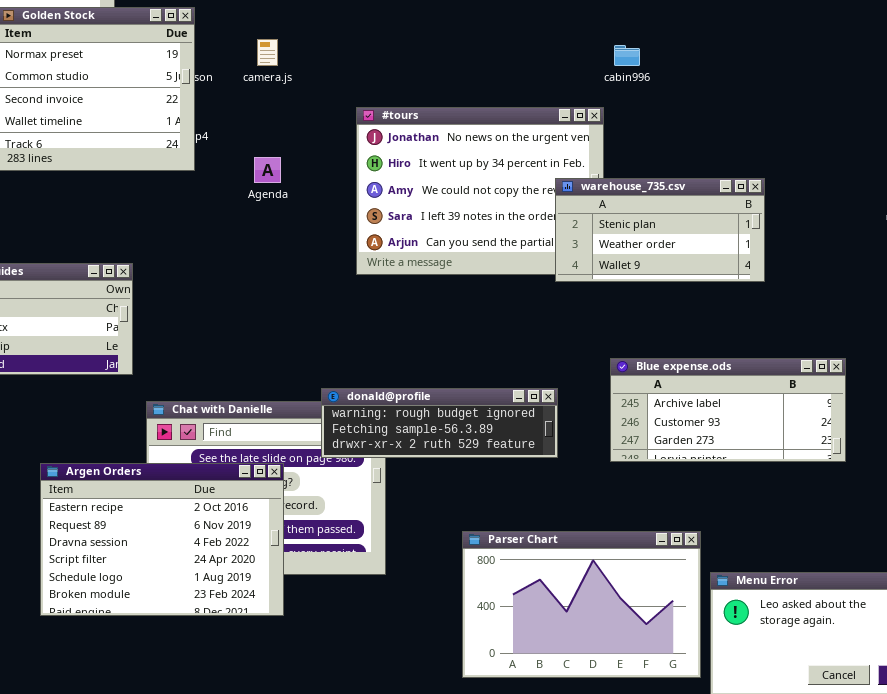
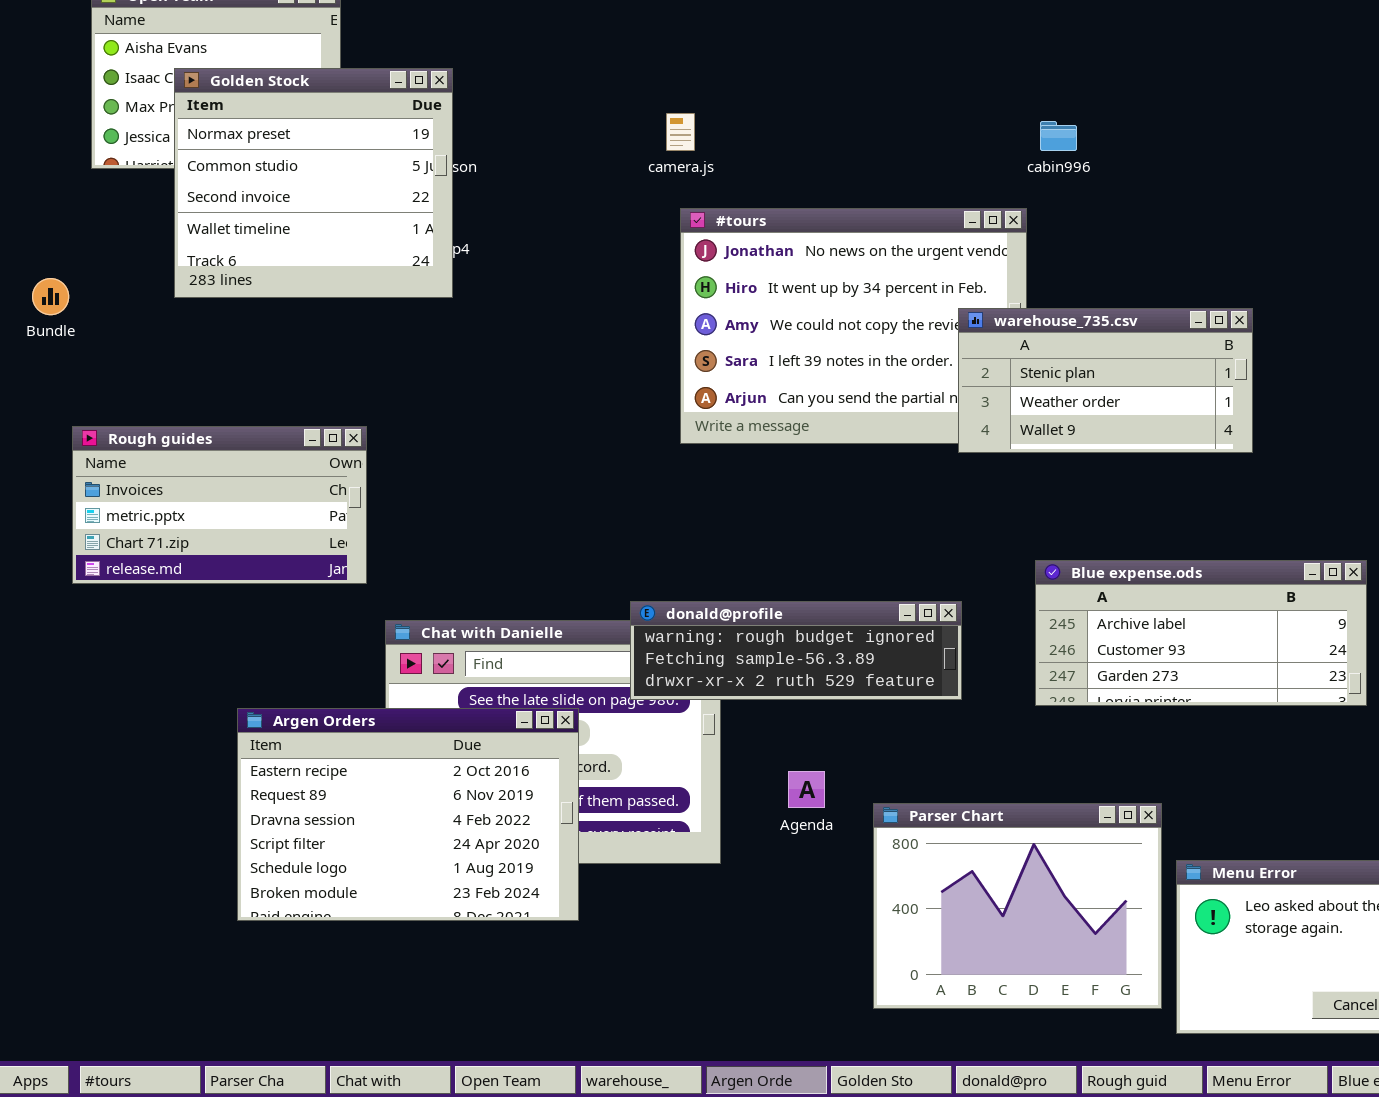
camera.js: [257,39,278,66] -> [666,113,695,151], moved
Agenda: [254,157,281,183] -> [788,771,825,808], moved
Parser Chart: [462,531,701,678] -> [873,803,1162,1009], resized

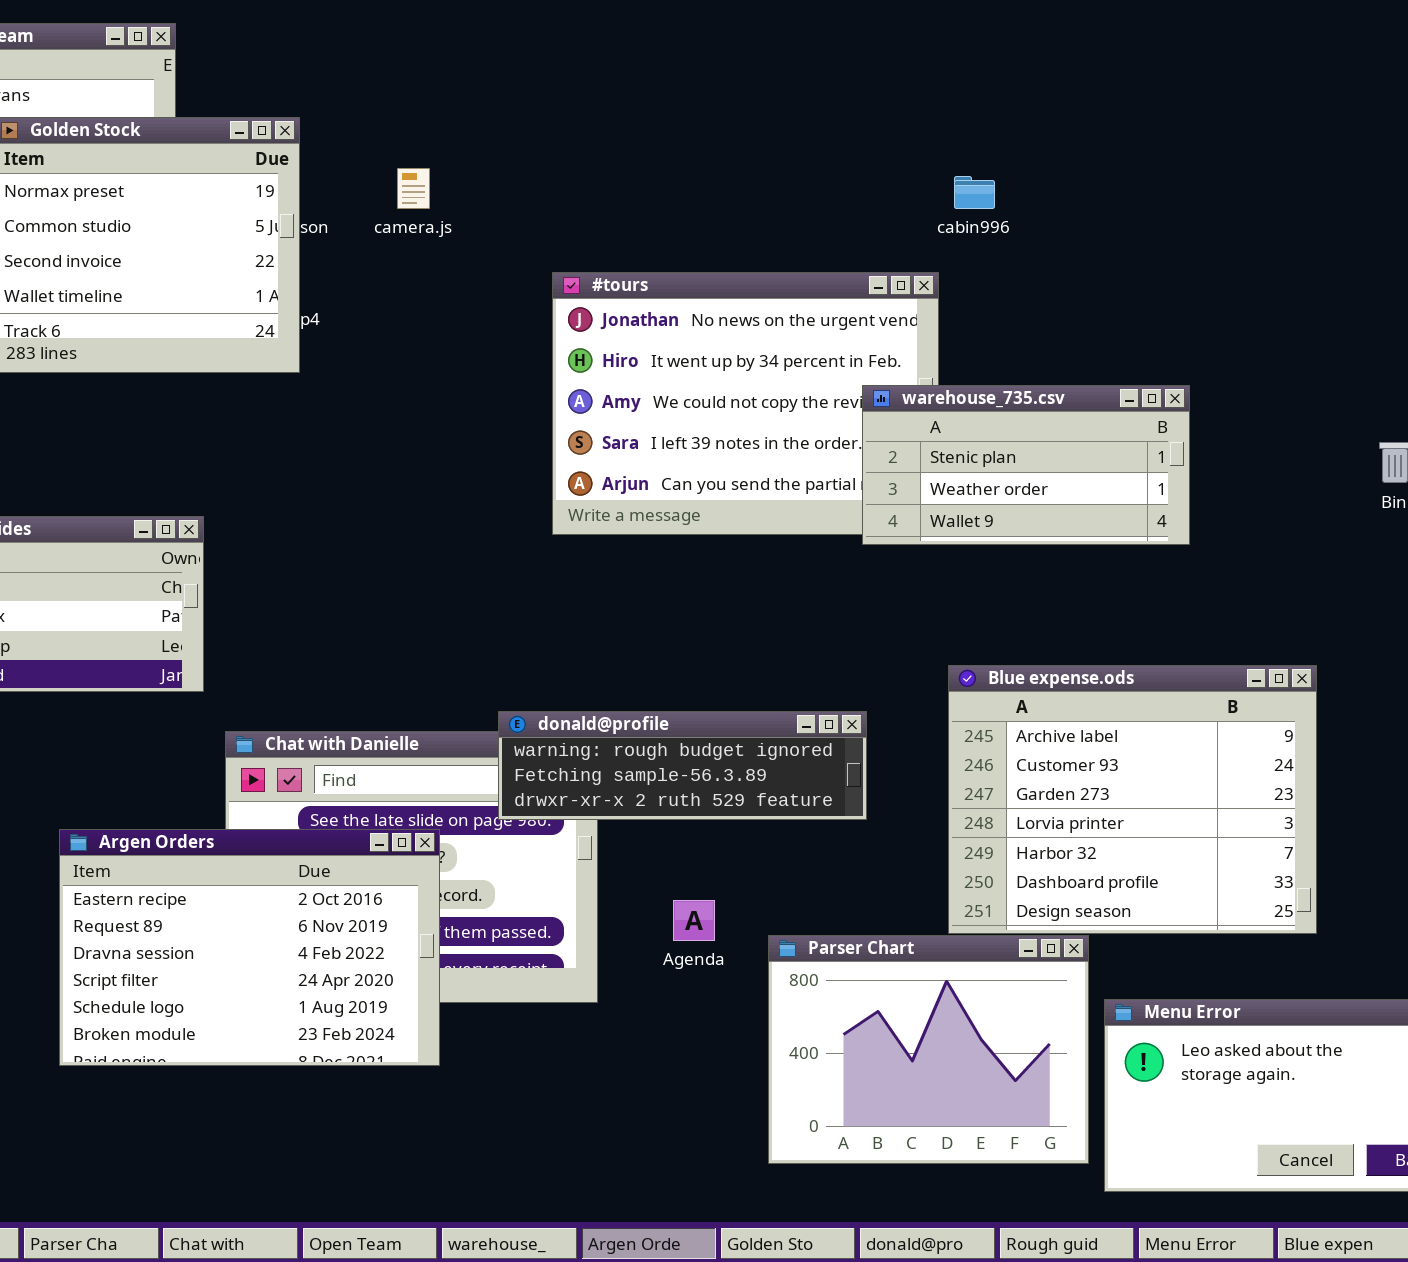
camera.js: [666,113,695,151] -> [397,168,430,209], moved
Blue expense.ods: [1035,560,1367,706] -> [948,665,1317,934], resized

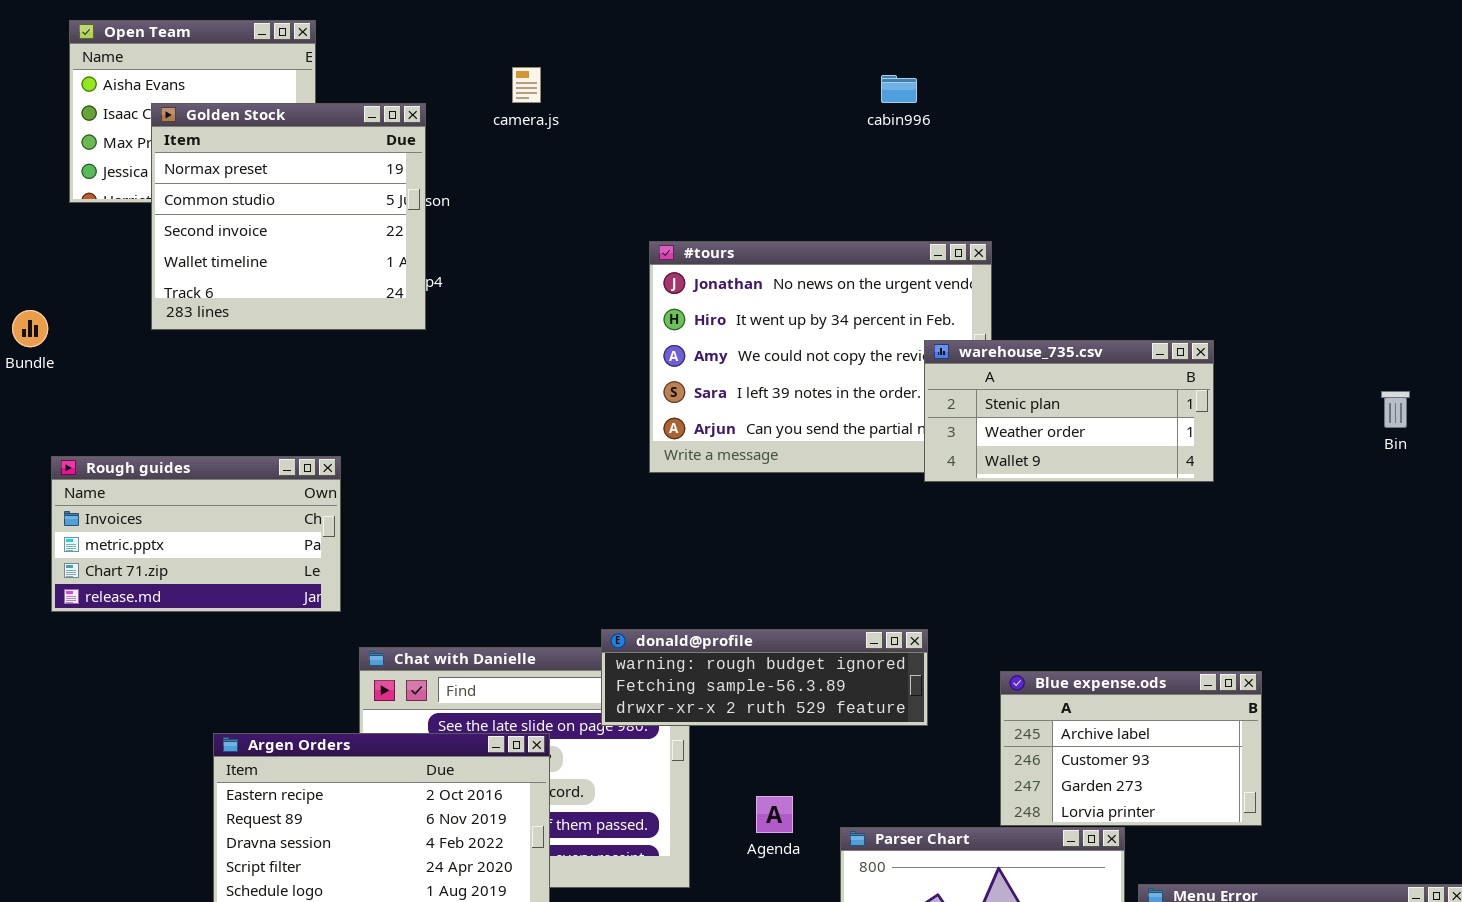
camera.js: [397,168,430,209] -> [512,67,541,103], moved
cabin996: [954,176,995,209] -> [881,75,917,103], moved
Blue expense.ods: [948,665,1317,934] -> [1000,671,1262,826], resized

